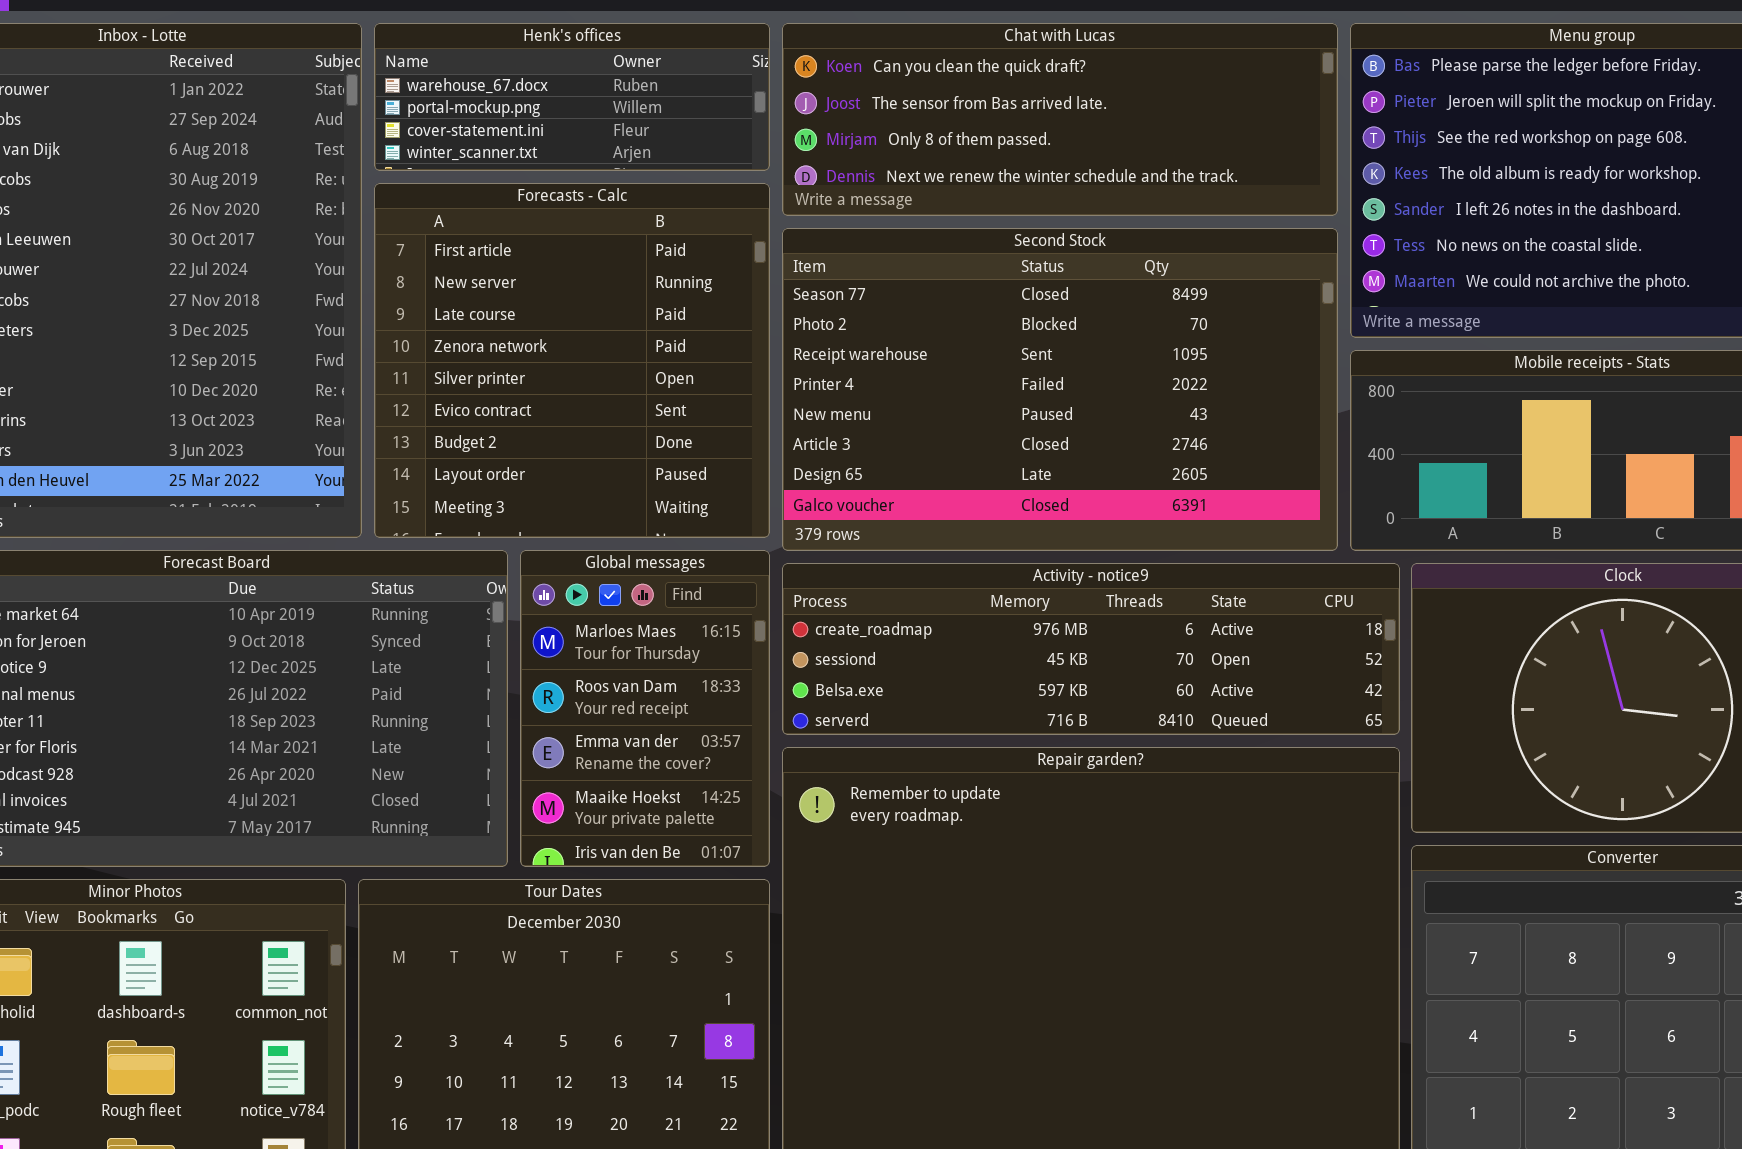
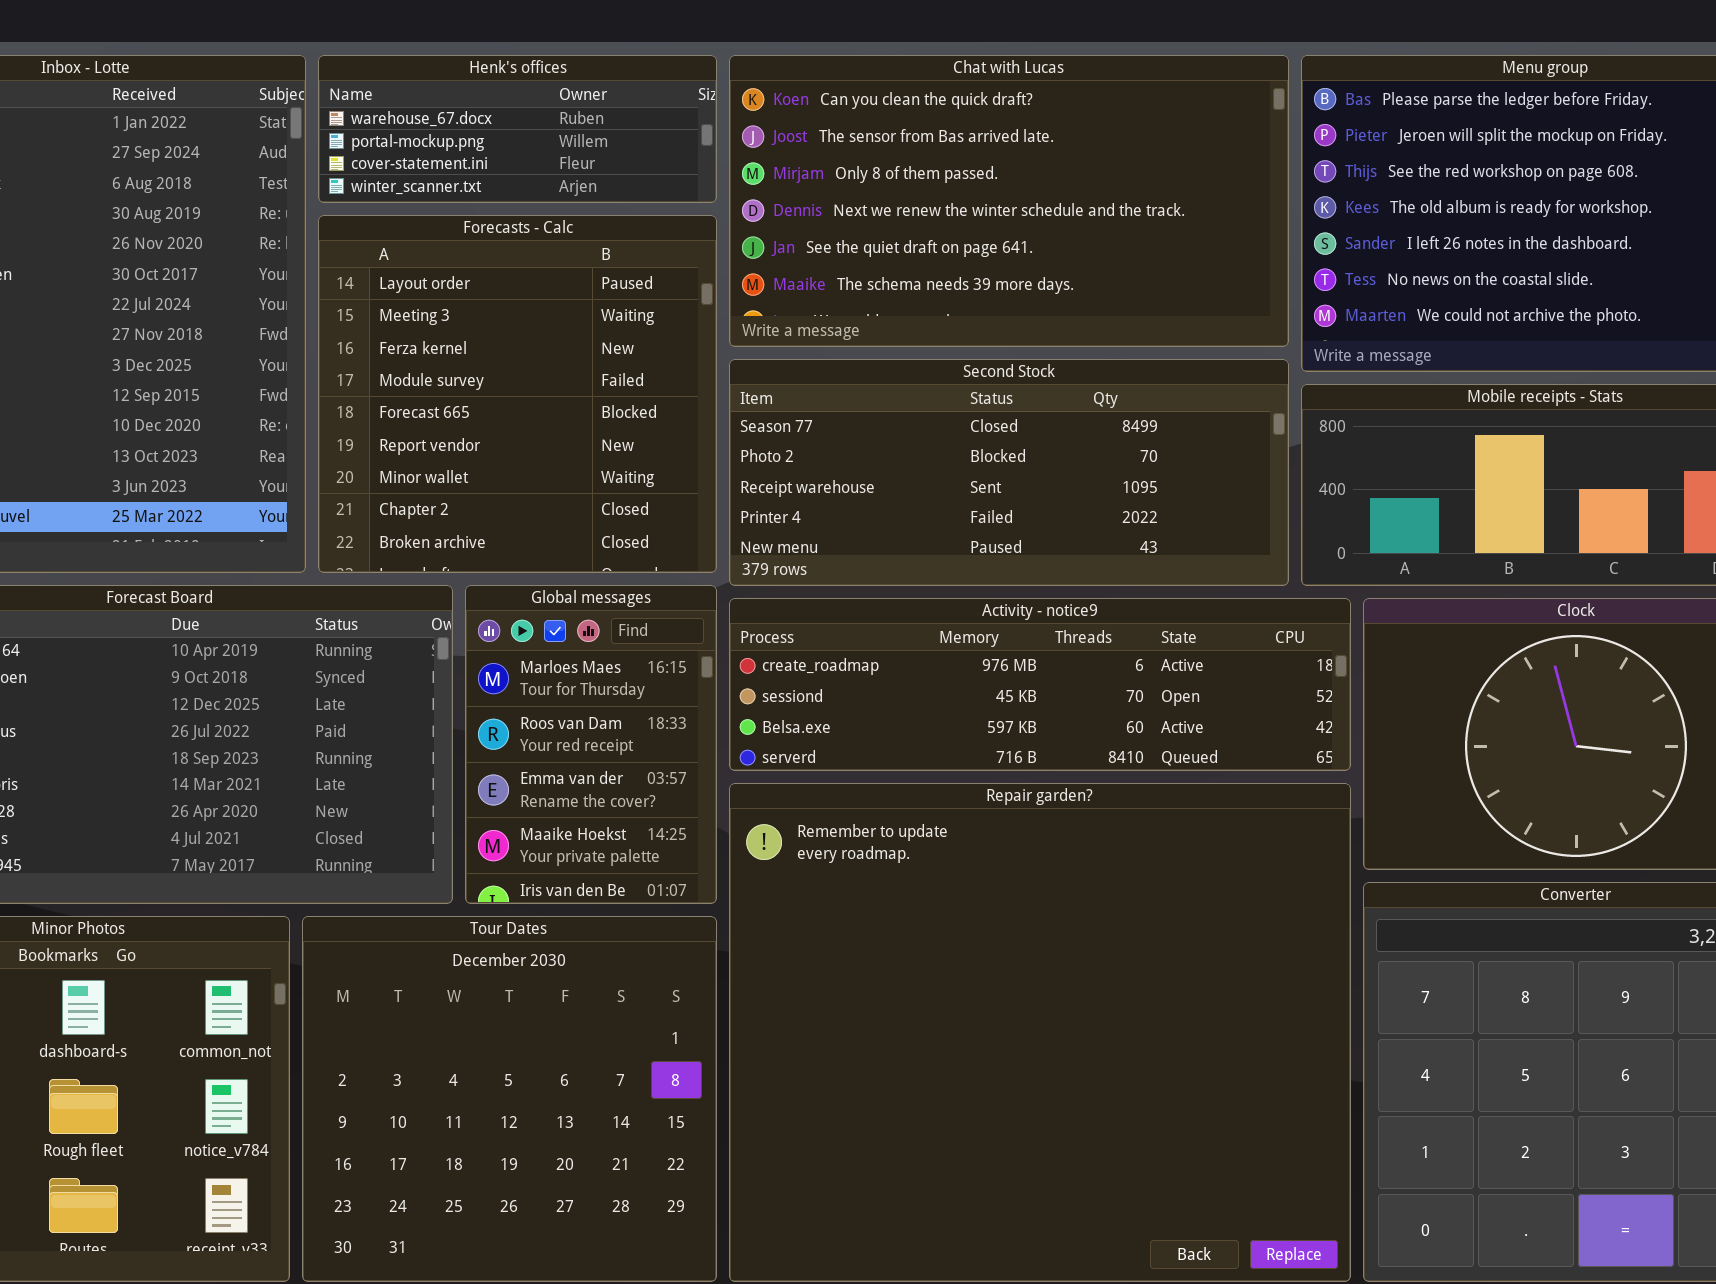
Chat with Lucas: [782,23,1338,216] -> [729,55,1289,347], resized
Forecasts - Calc: [374,183,770,538] -> [318,215,717,573], scrolled down 7 rows
Second Stock: [782,228,1338,551] -> [729,359,1289,586], resized

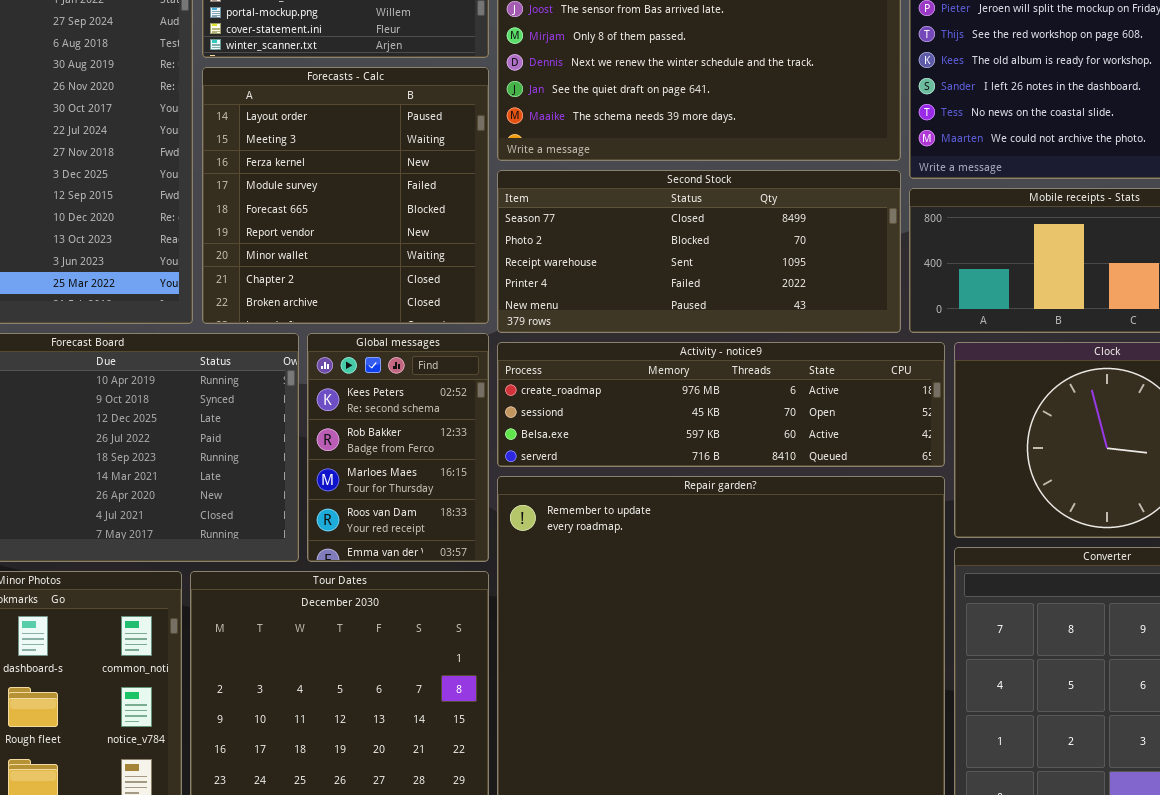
Global messages: [465,585,717,904] -> [307,333,489,562], scrolled up 2 rows

